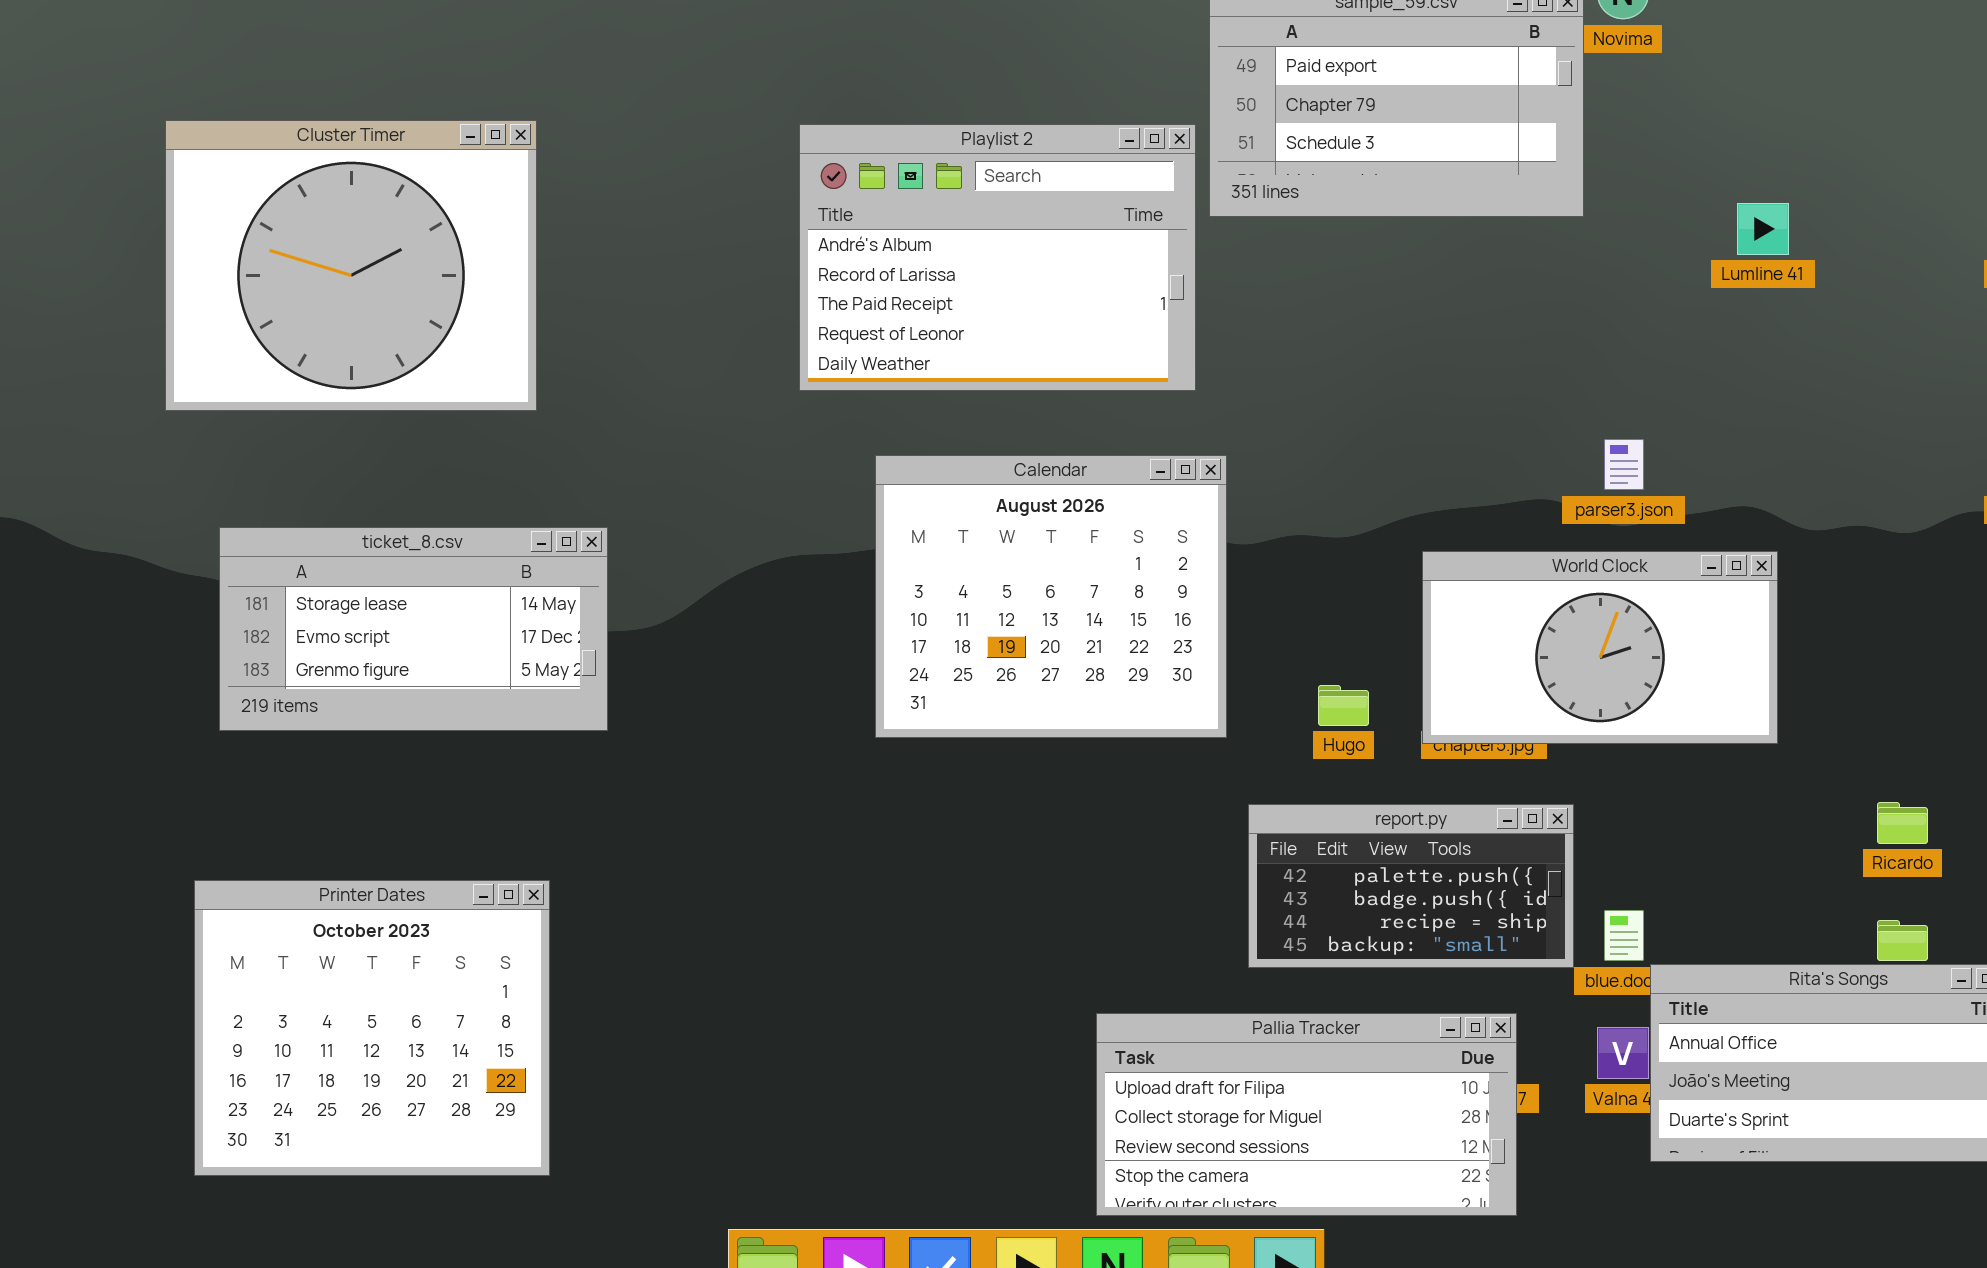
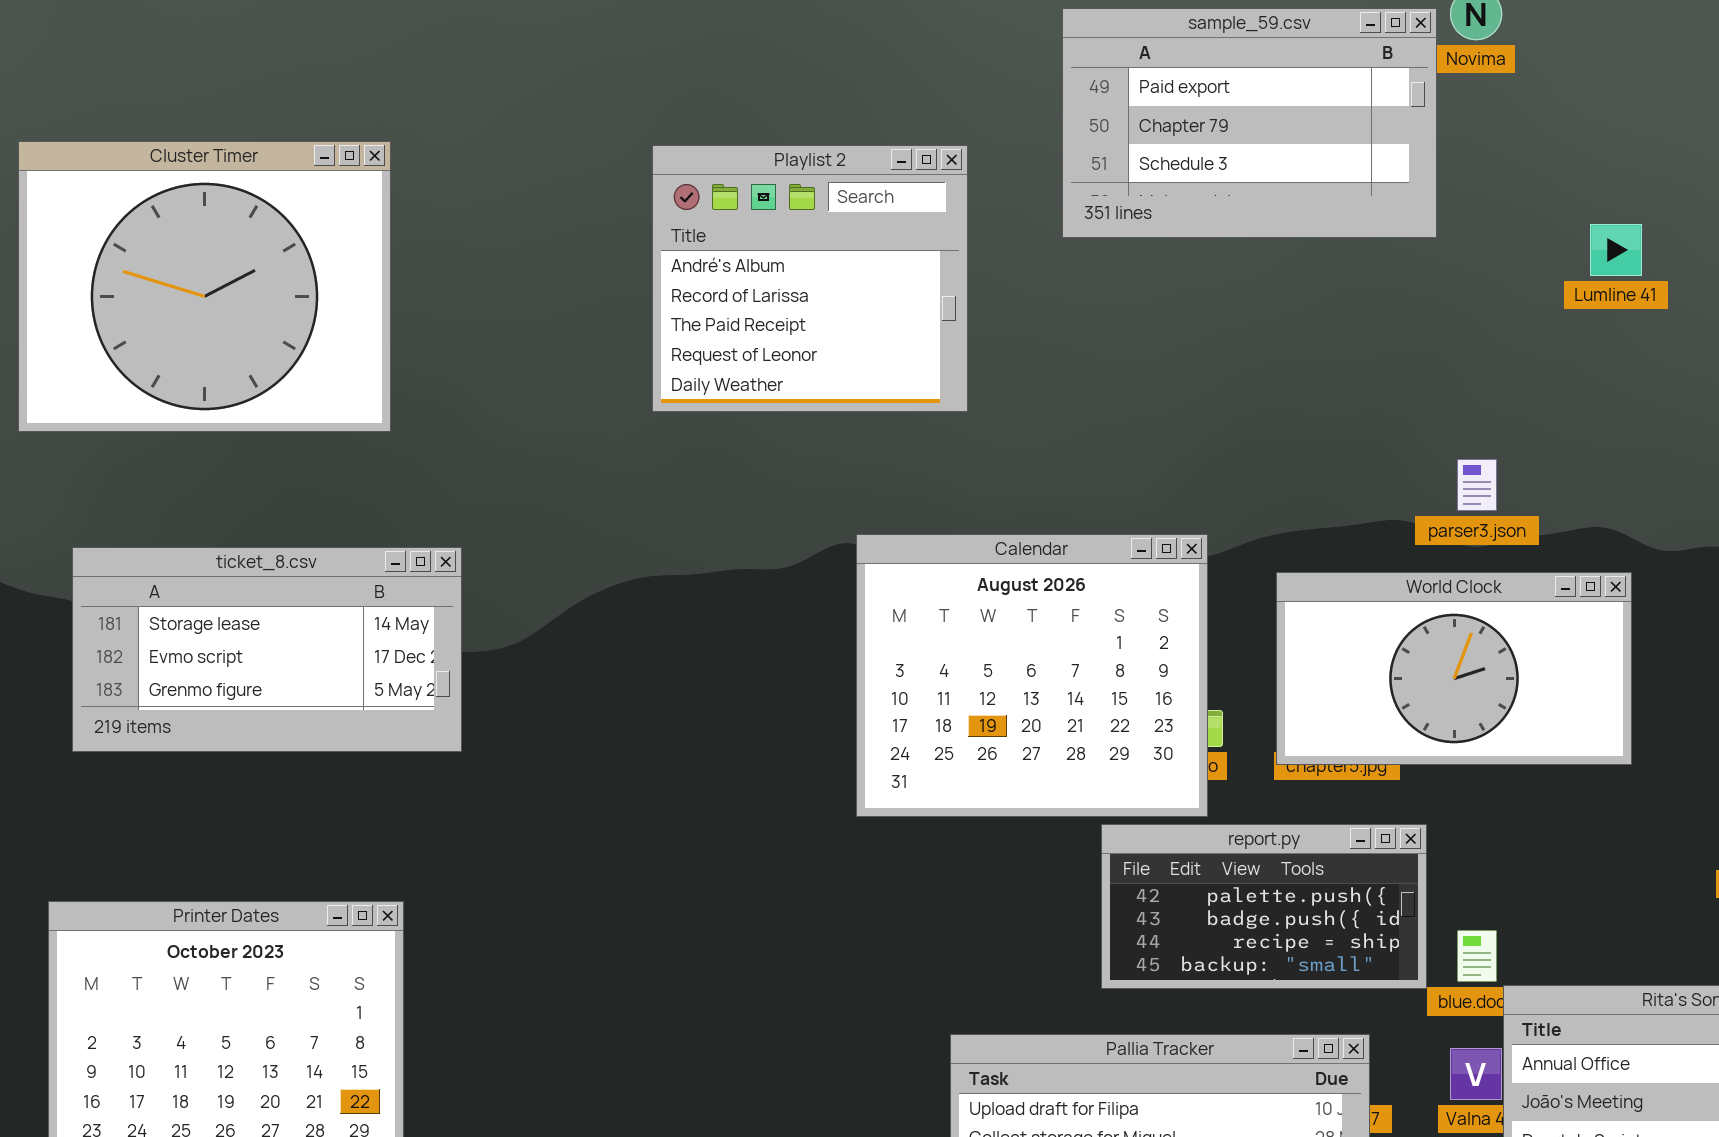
Playlist 2: [799,124,1196,391] -> [652,145,968,412], resized
Calendar: [875,455,1227,738] -> [856,534,1208,817], moved

